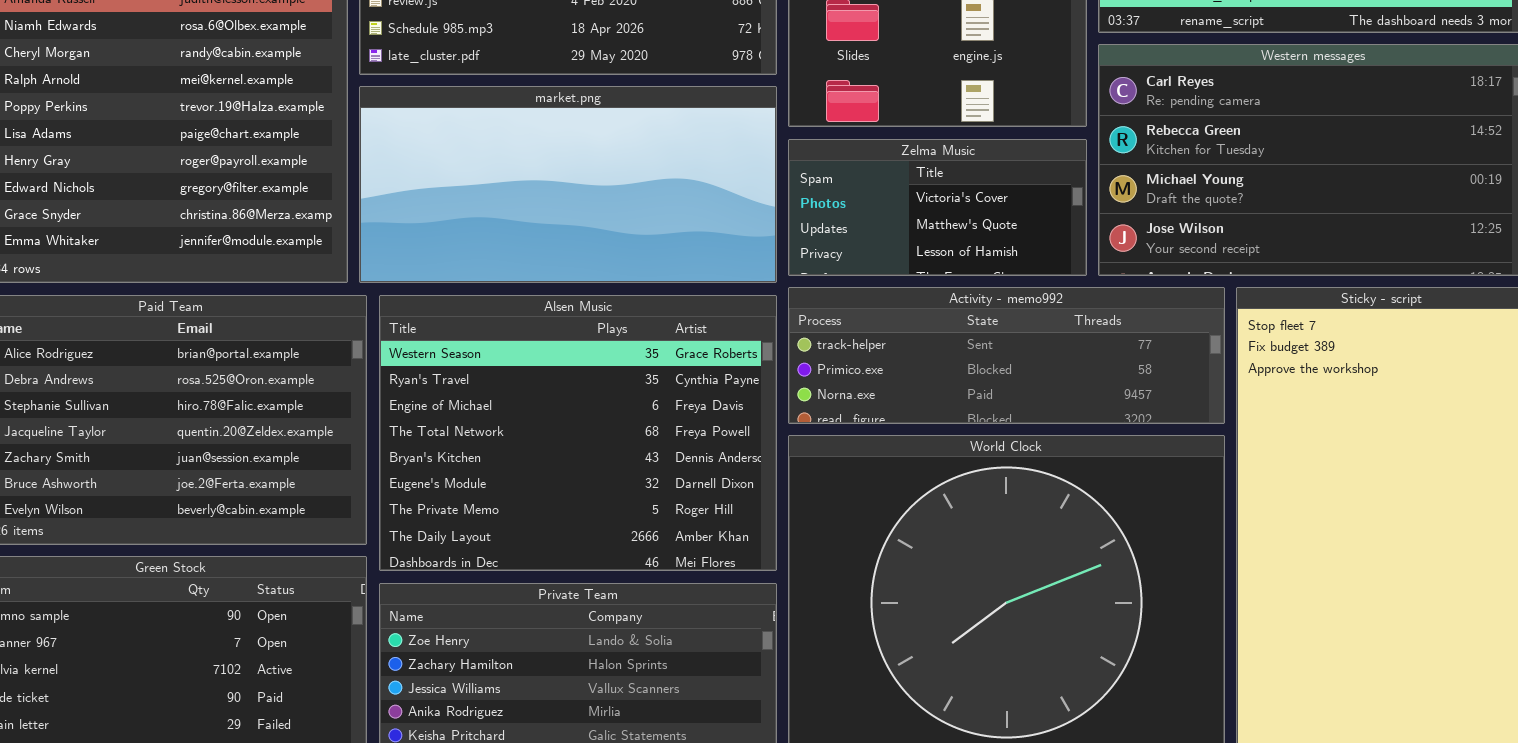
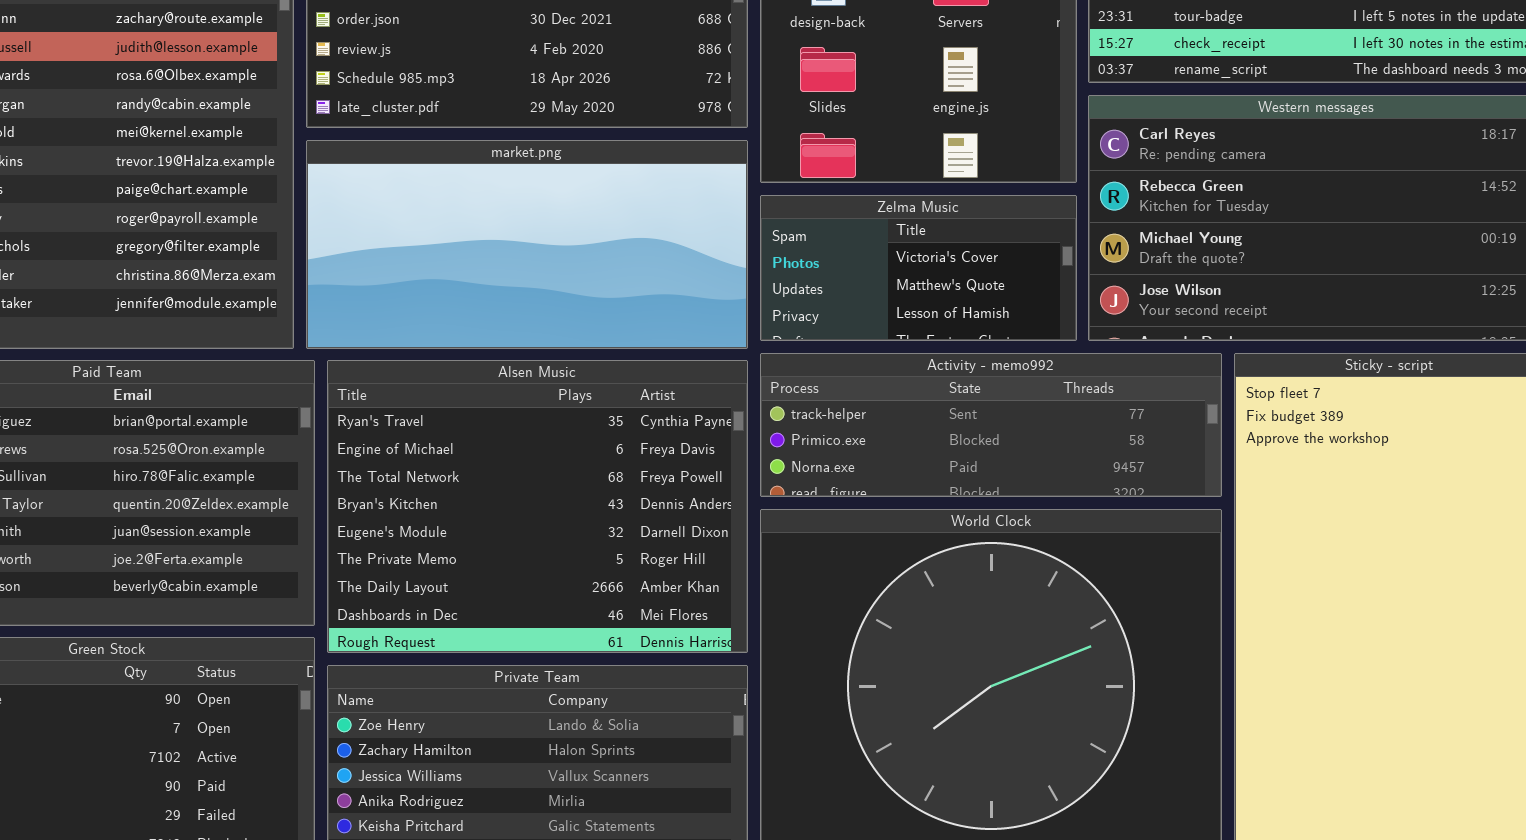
Alsen Music: [379,295,777,571] -> [327,360,748,653], scrolled down 1 row

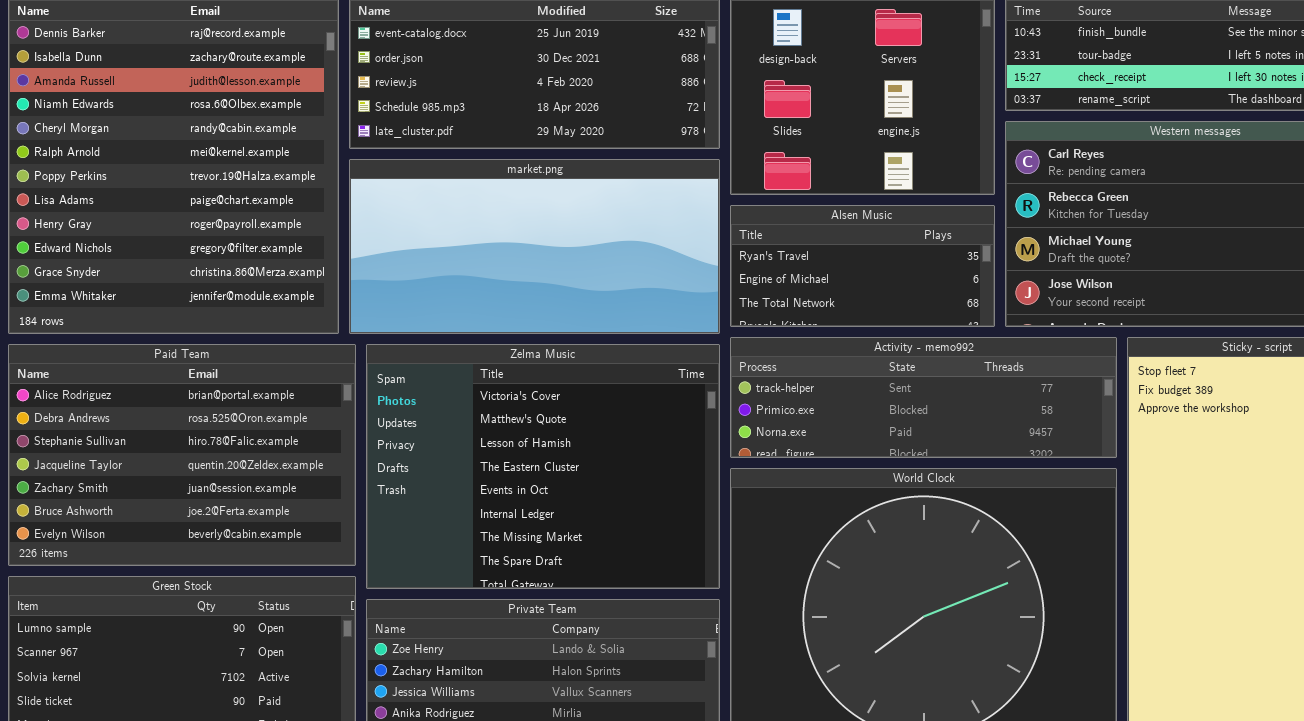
Zelma Music: [760,195,1077,341] -> [366,344,720,589], moved, resized
Alsen Music: [327,360,748,653] -> [730,205,995,327], moved, resized

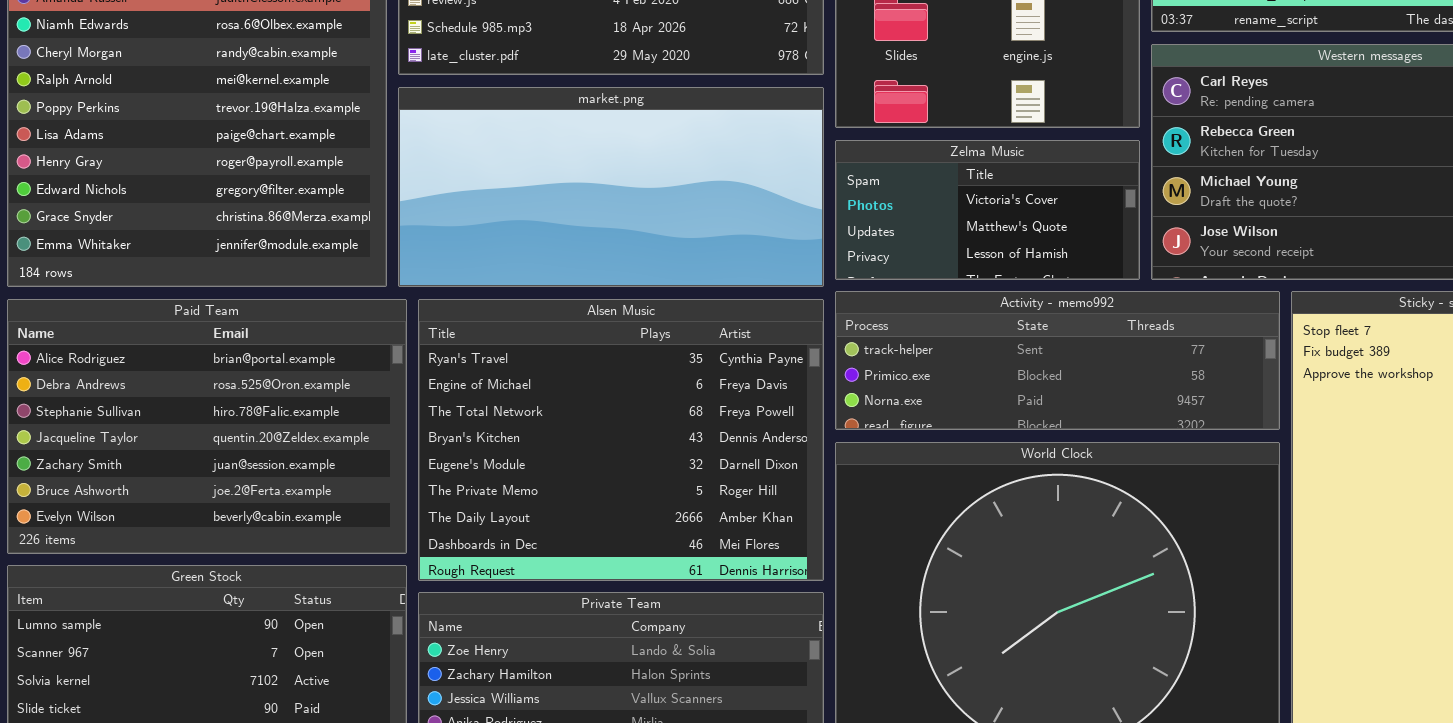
Alsen Music: [730,205,995,327] -> [418,299,824,581], moved, resized
Zelma Music: [366,344,720,589] -> [835,140,1140,280], moved, resized

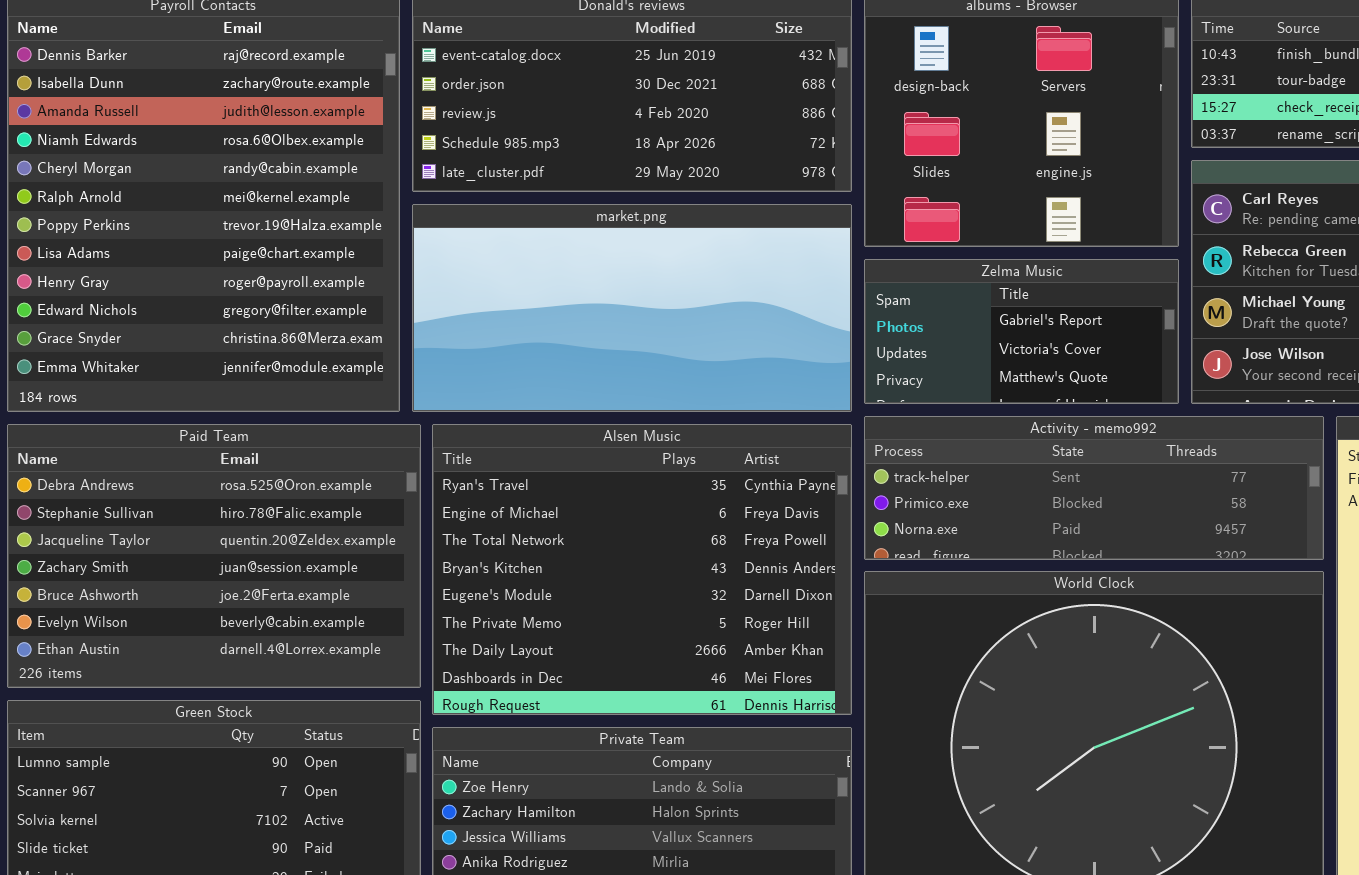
Zelma Music: [835,140,1140,280] -> [864,259,1179,404], scrolled up 1 row
Paid Team: [7,299,407,554] -> [7,424,421,688], scrolled down 1 row

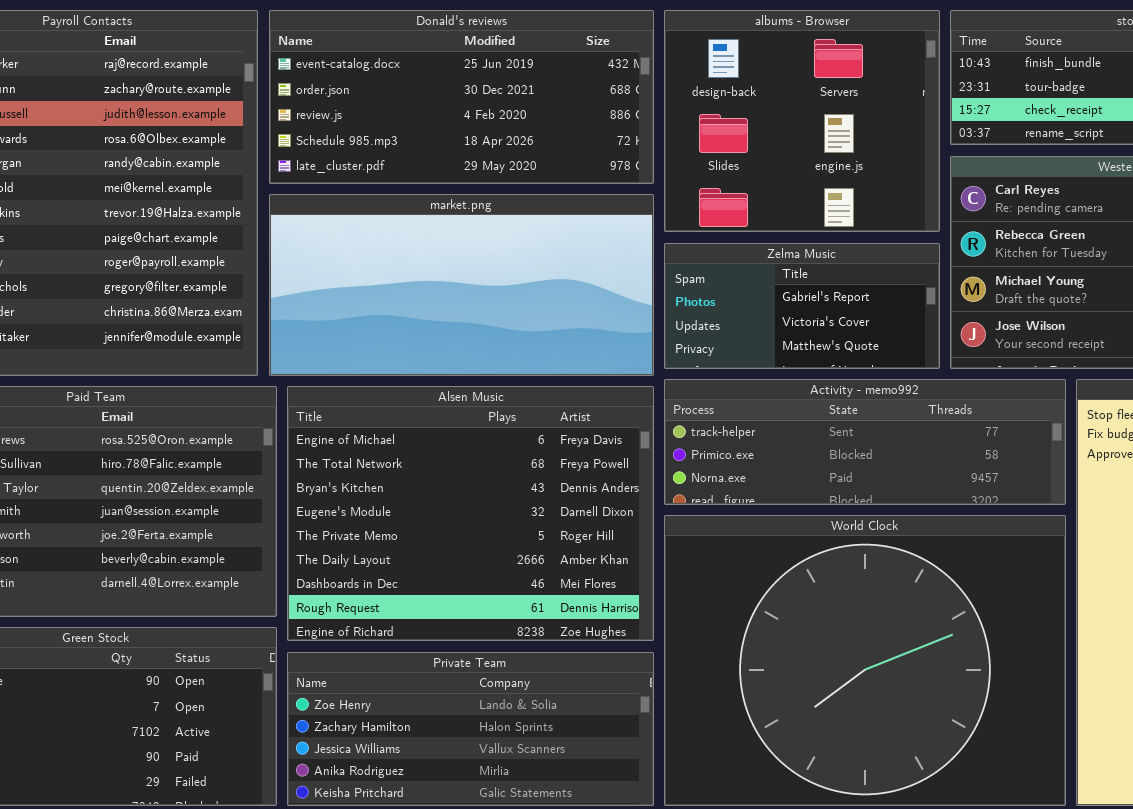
Alsen Music: [432,424,852,715] -> [287,386,654,641], scrolled down 1 row

